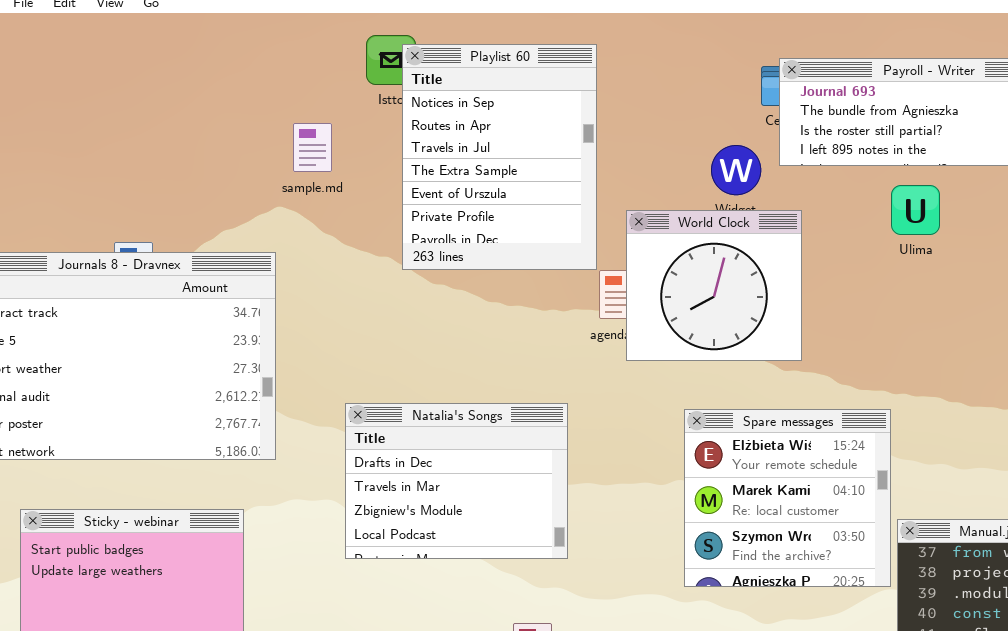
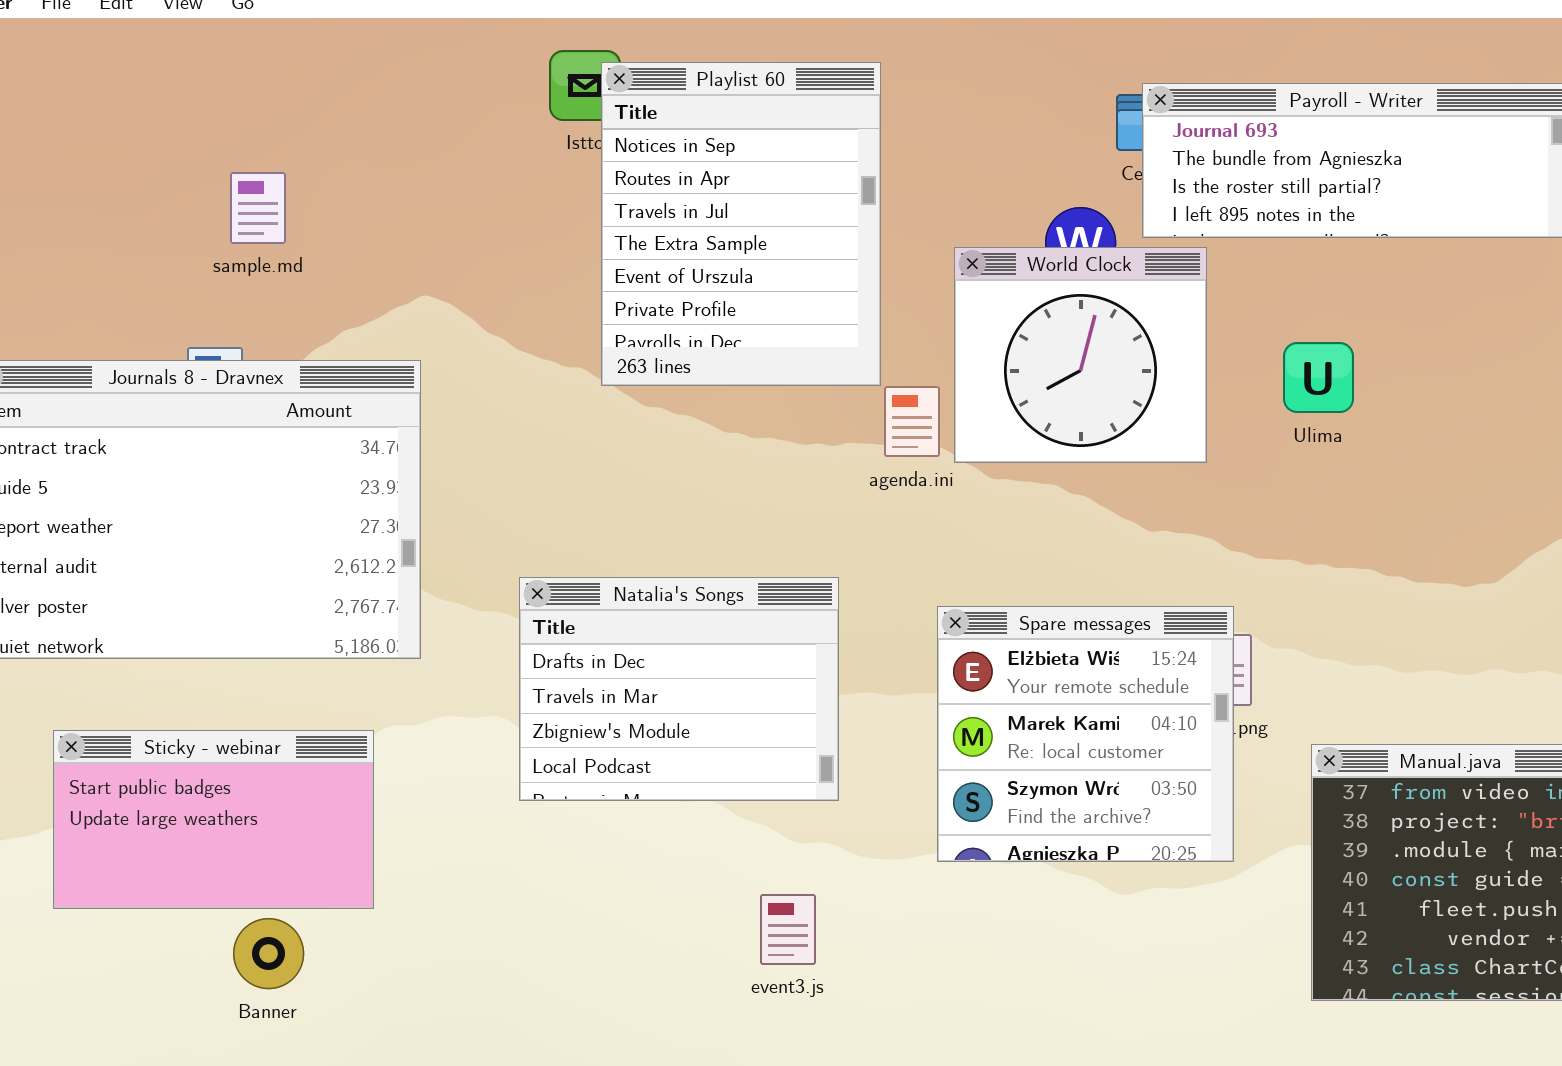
sample.md: [293,123,332,172] -> [230,172,286,244], moved
Ulima: [891,185,940,235] -> [1283,342,1354,413], moved
World Clock: [626,210,802,361] -> [954,247,1207,463], moved
Spare messages: [684,409,891,587] -> [937,606,1234,862], moved

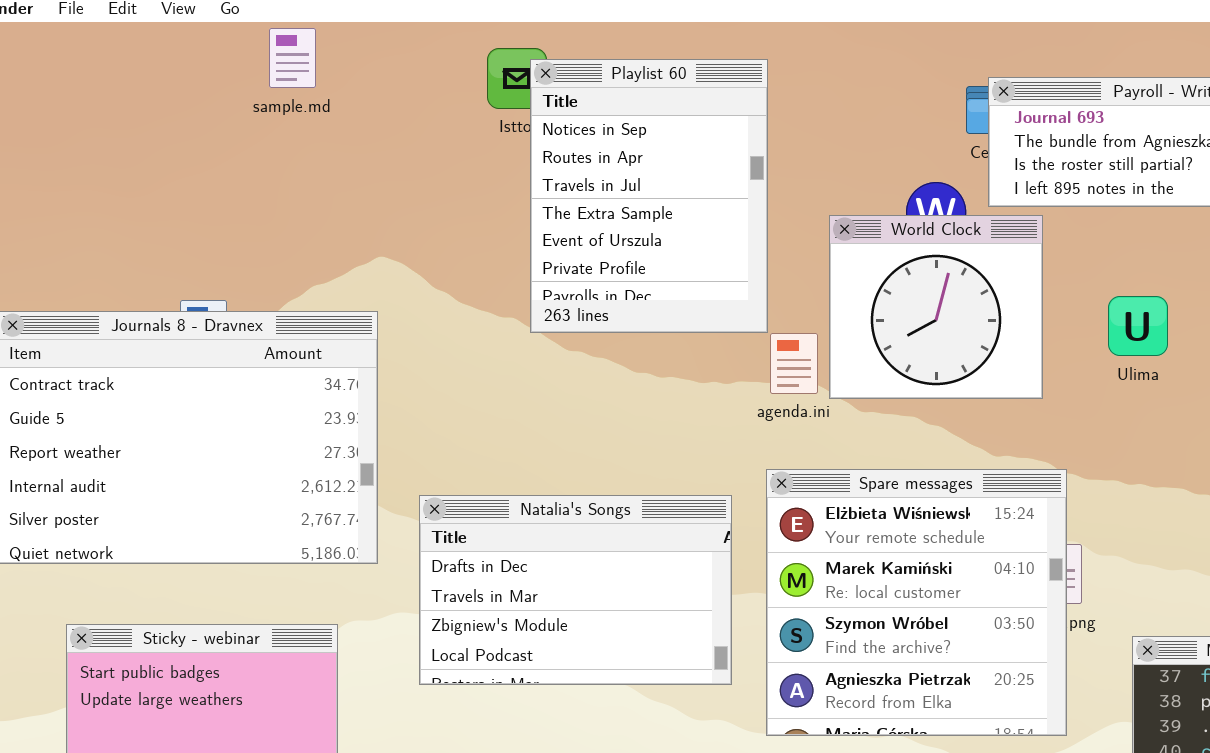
sample.md: [230,172,286,244] -> [269,28,316,88], moved
Natalia's Songs: [519,577,839,801] -> [419,495,732,685], resized
Spare messages: [937,606,1234,862] -> [766,469,1067,736], resized

